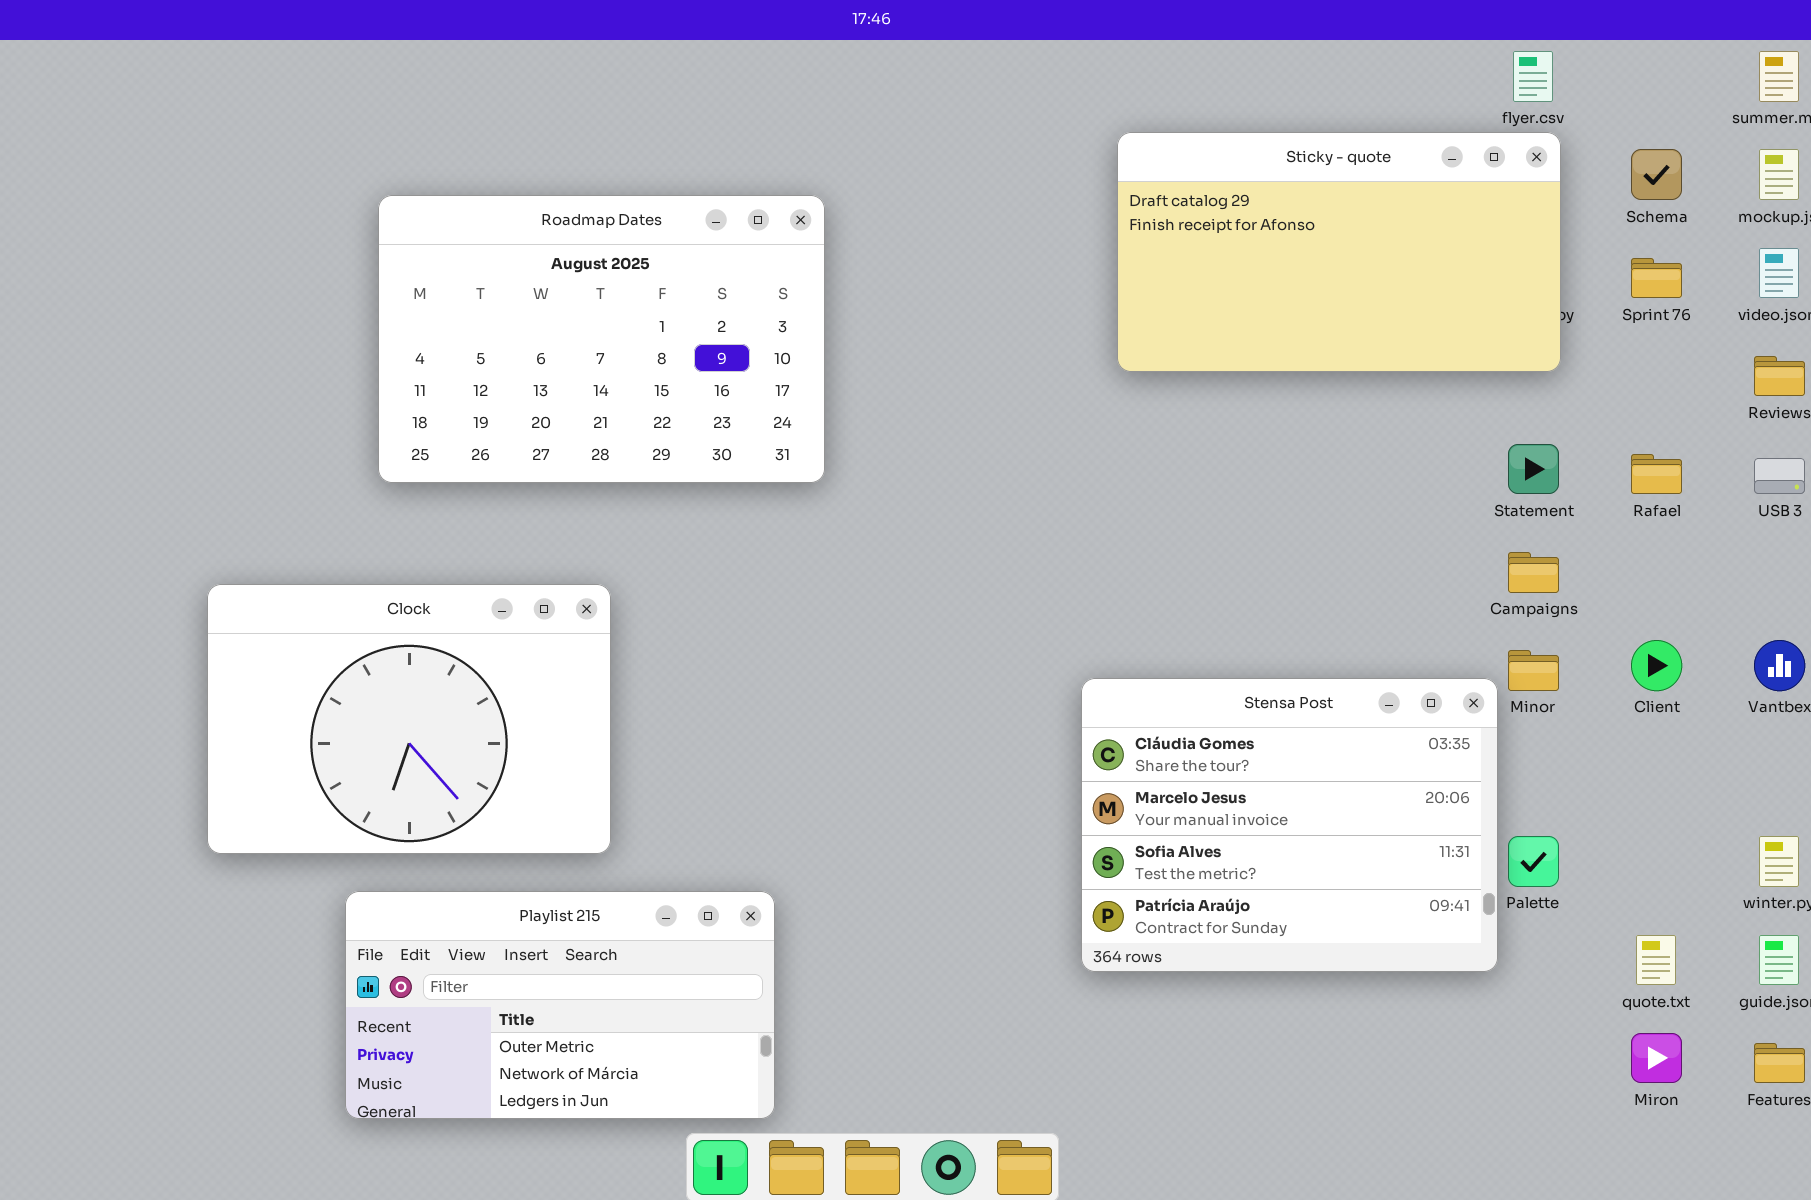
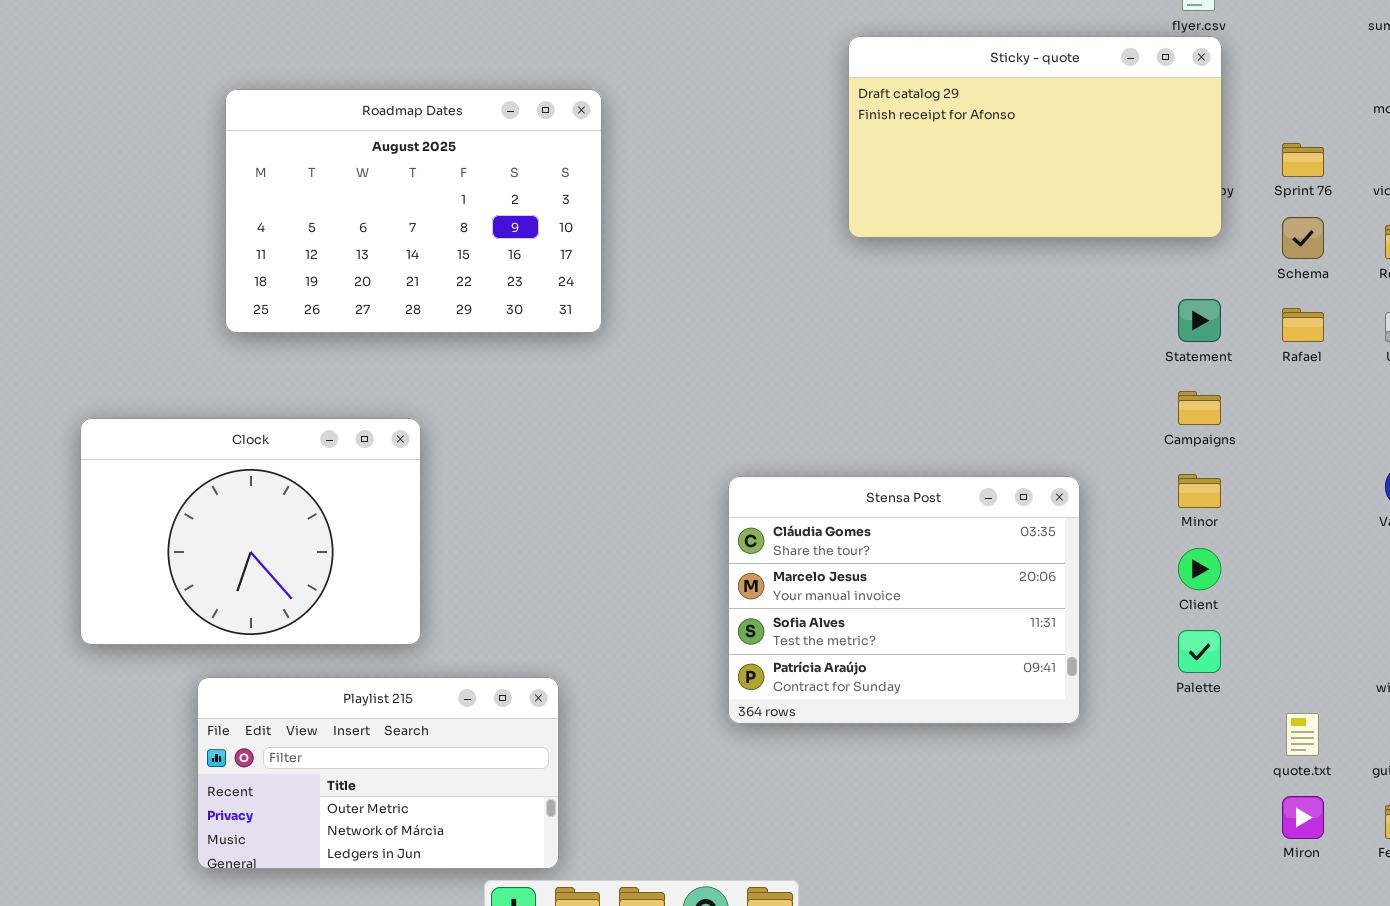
Schema: [1631,149,1682,200] -> [1282,217,1324,259], moved
Client: [1631,640,1682,691] -> [1178,548,1221,590], moved
Stensa Post: [1081,678,1498,972] -> [728,476,1080,724], moved

